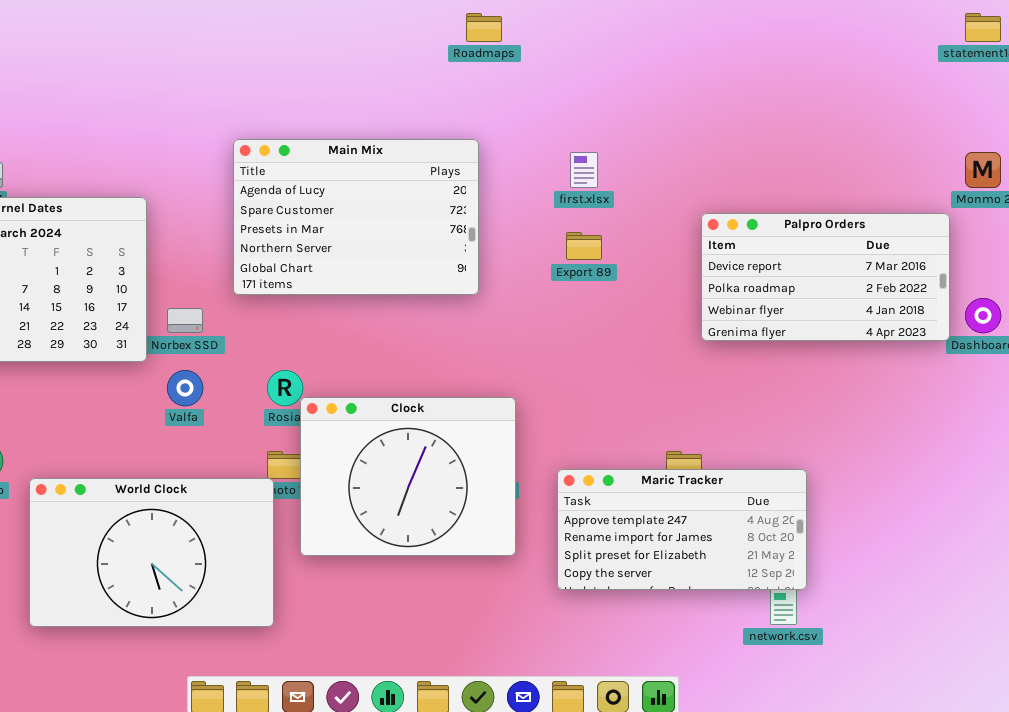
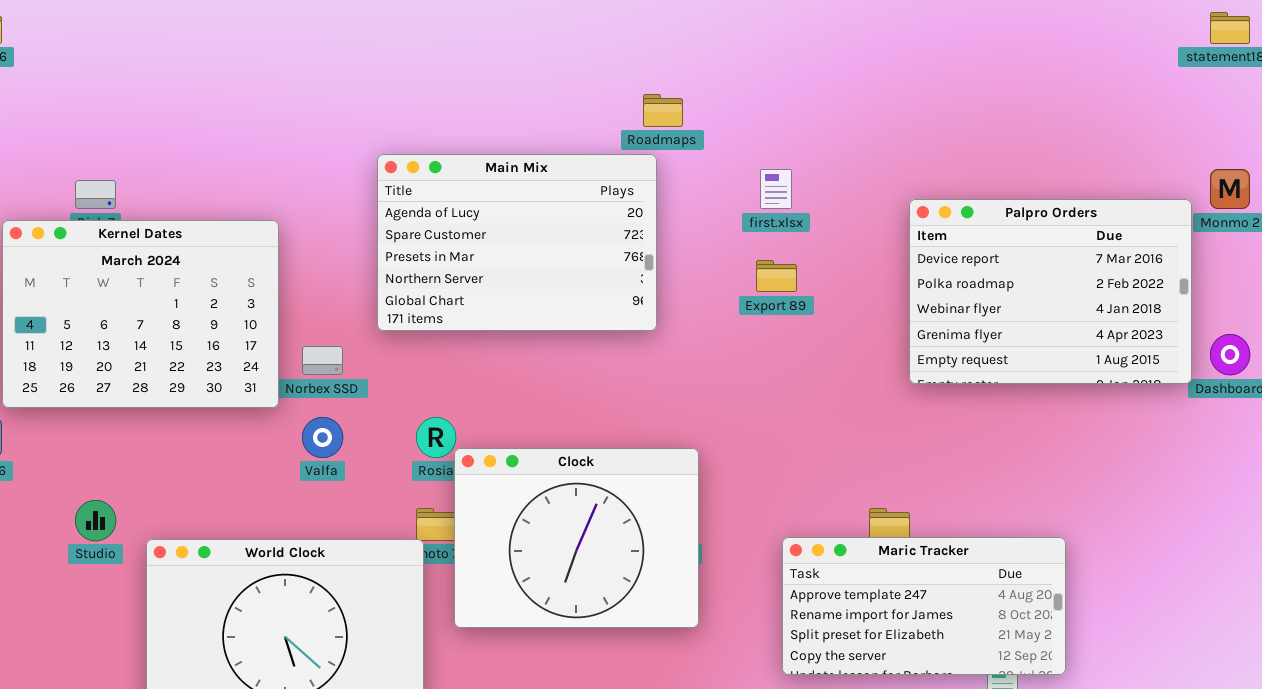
Roadmaps: [466,13,502,42] -> [643,94,683,127], moved
Palpro Orders: [701,213,950,341] -> [909,199,1192,384], resized
Maric Tracker: [557,469,807,590] -> [782,537,1066,675], moved

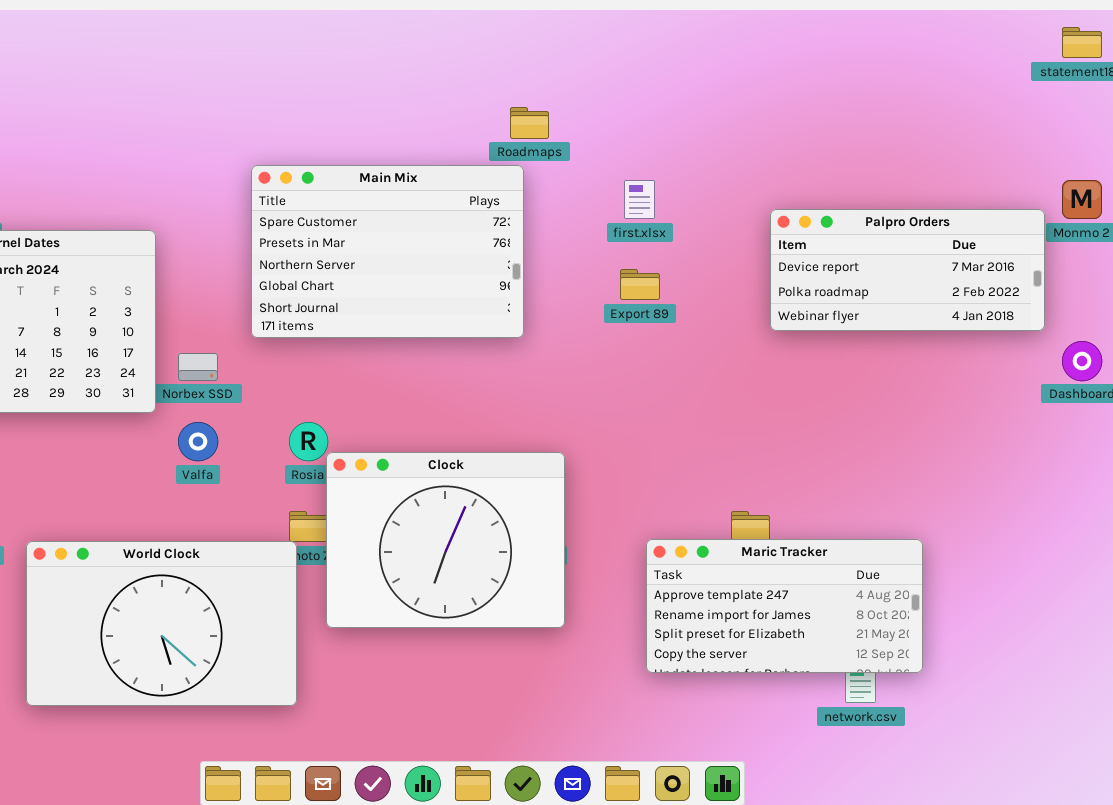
Main Mix: [377,154,657,331] -> [251,165,524,338], scrolled down 1 row
Palpro Orders: [909,199,1192,384] -> [770,209,1045,331], resized

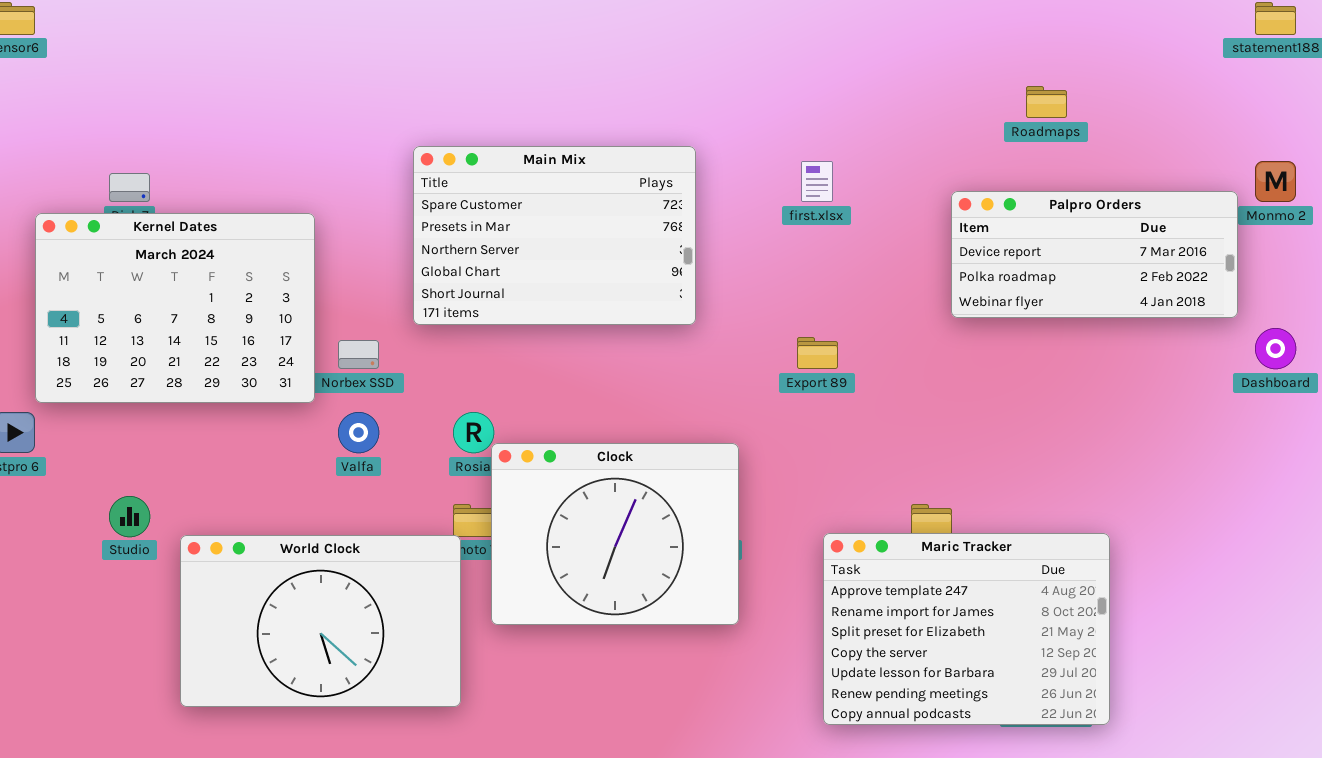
Roadmaps: [510,107,549,139] -> [1026,86,1067,118], moved
Export 89: [620,269,660,300] -> [797,337,838,369], moved
Maric Tracker: [646,539,923,673] -> [823,533,1110,725], resized

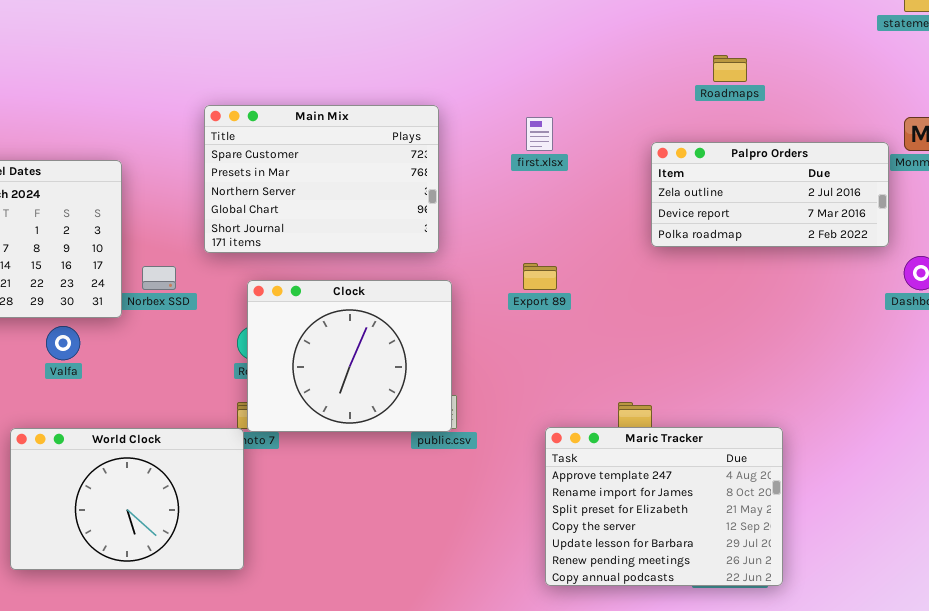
Palpro Orders: [951,191,1238,318] -> [651,142,889,247], scrolled up 1 row
Valfa: [338,412,379,453] -> [46,326,80,360], moved
Clock: [491,443,739,625] -> [247,280,452,432], moved

